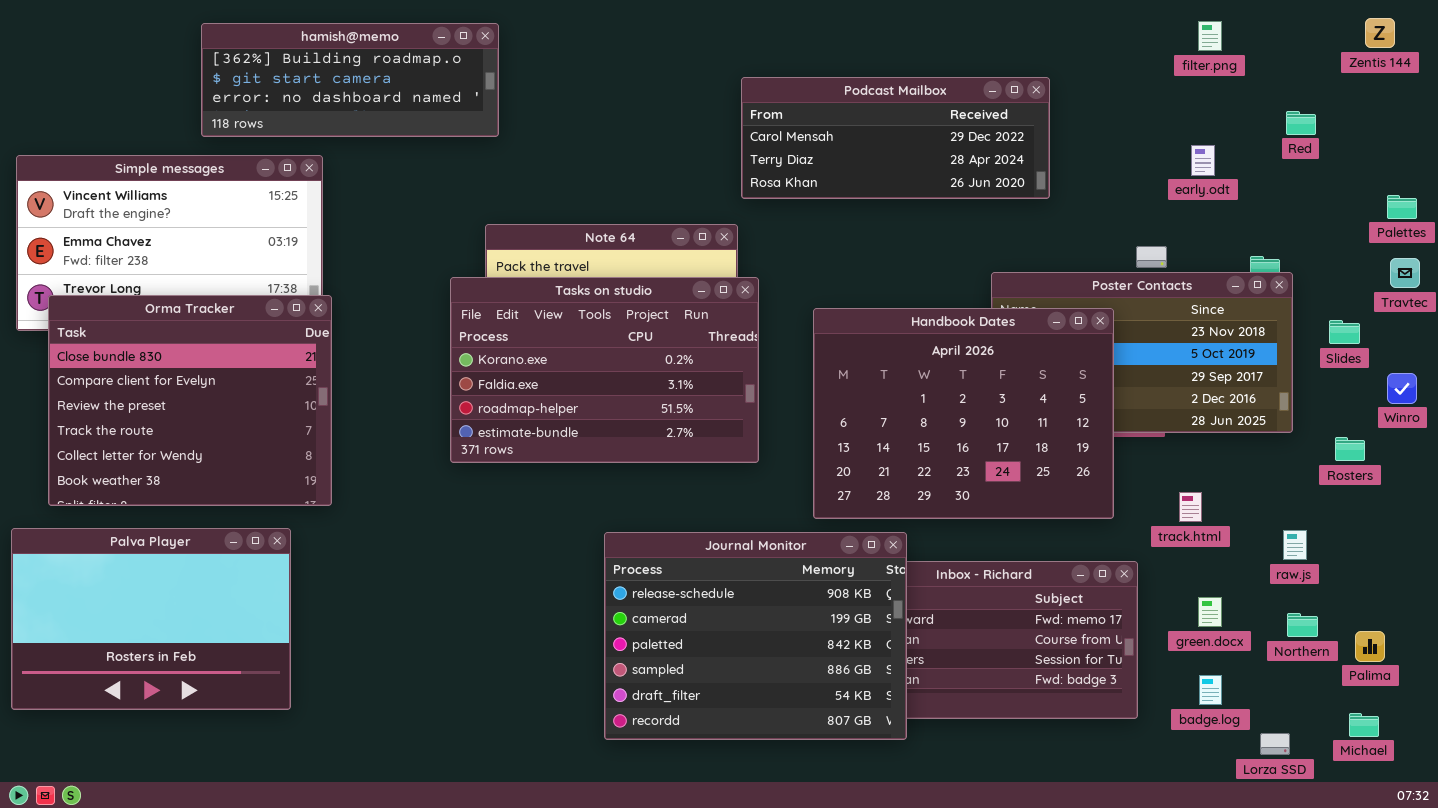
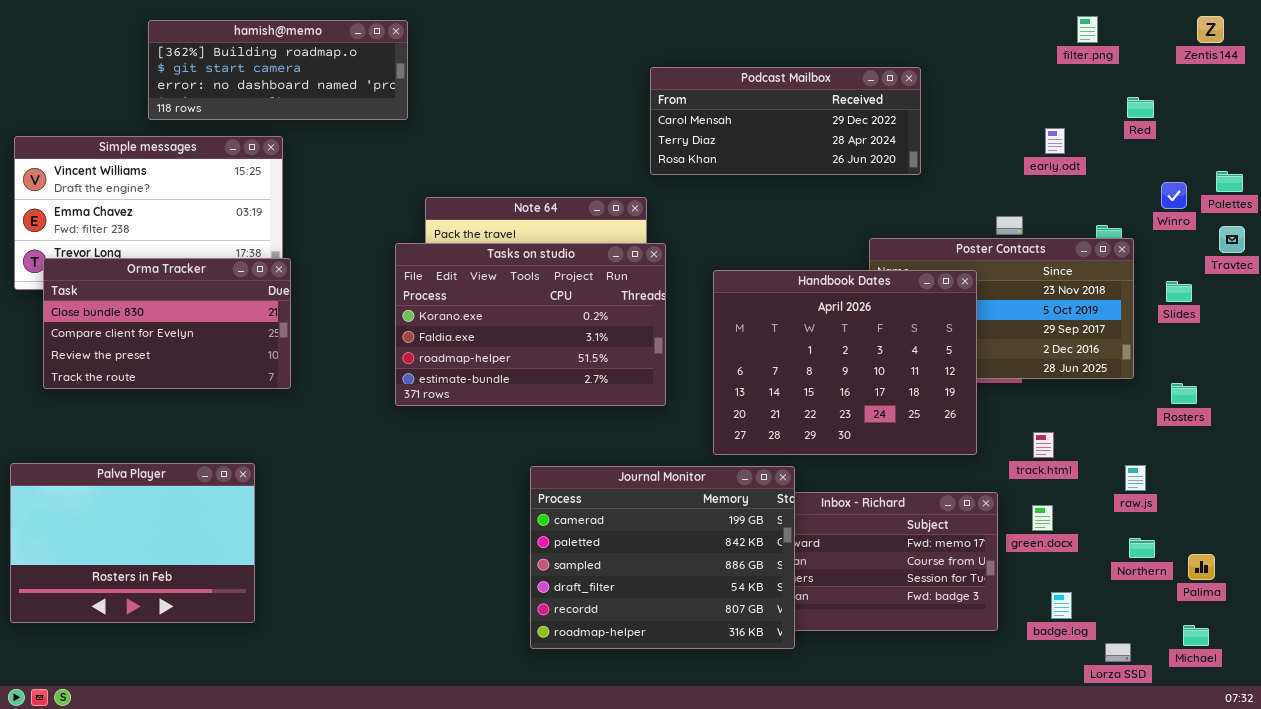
filter.png: [1198,21,1222,51] -> [1077,16,1098,43], moved
hamish@memo: [201,23,499,137] -> [148,20,408,120], moved
Orma Tracker: [48,295,332,506] -> [43,258,291,389], resized
Winro: [1387,373,1417,404] -> [1161,182,1187,209], moved
Journal Monitor: [604,532,907,740] -> [530,466,795,649], scrolled down 1 row
green.docx: [1198,597,1222,627] -> [1032,505,1053,531], moved

